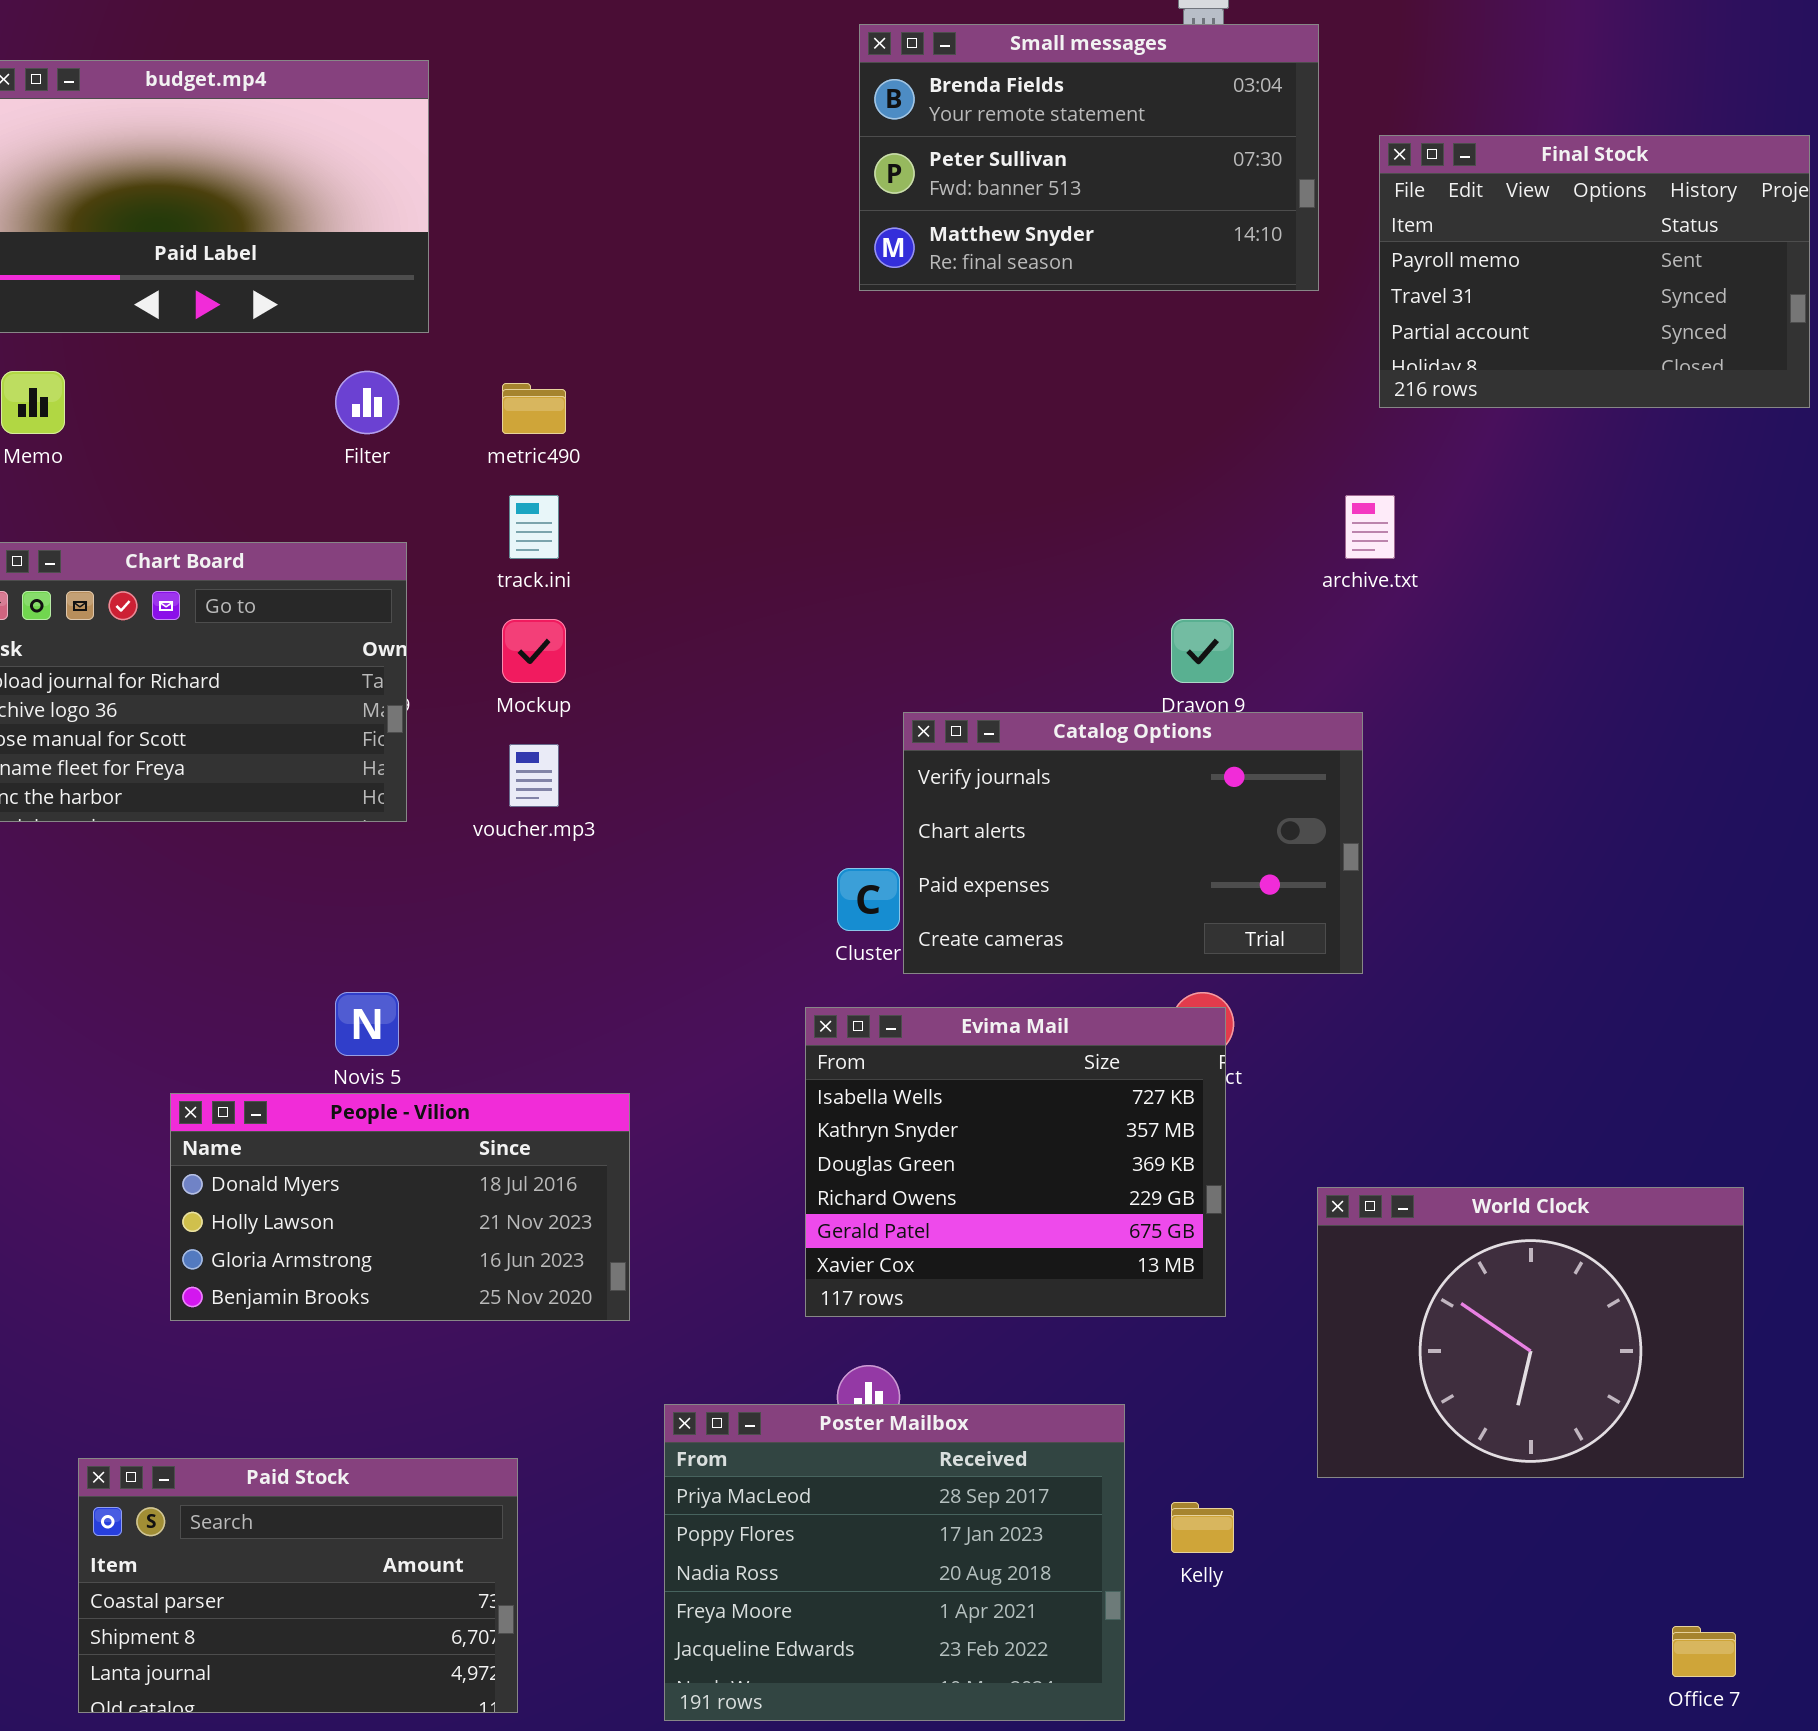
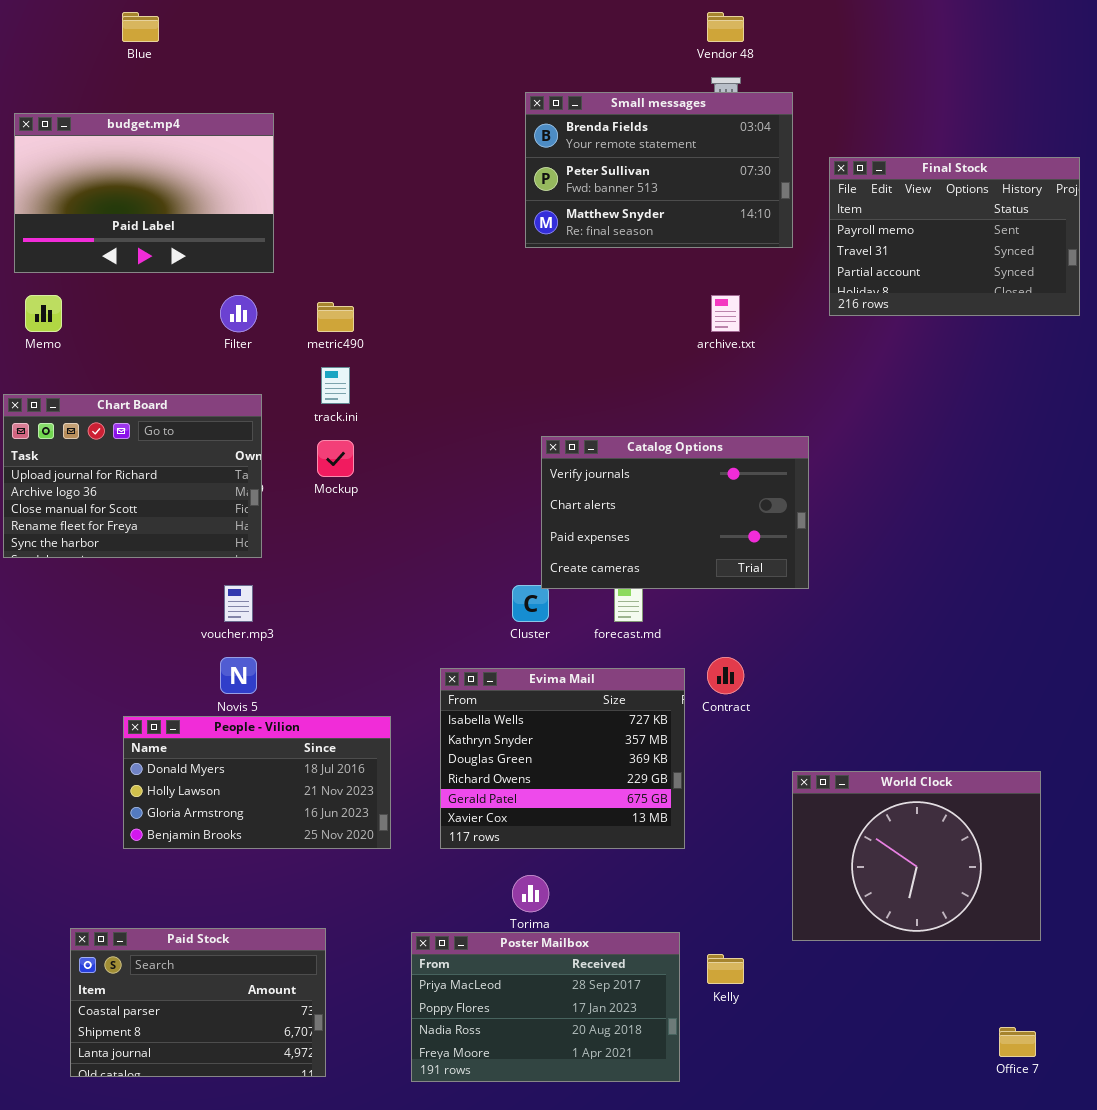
archive.txt: [1345,495,1395,559] -> [711,295,740,332], moved
Catalog Options: [903,712,1363,974] -> [541,436,809,589], moved
voucher.mp3: [509,744,559,807] -> [224,585,253,622], moved
Evima Mail: [805,1007,1226,1317] -> [440,668,685,849], moved
Poster Mailbox: [664,1404,1125,1721] -> [411,932,680,1082], resized

